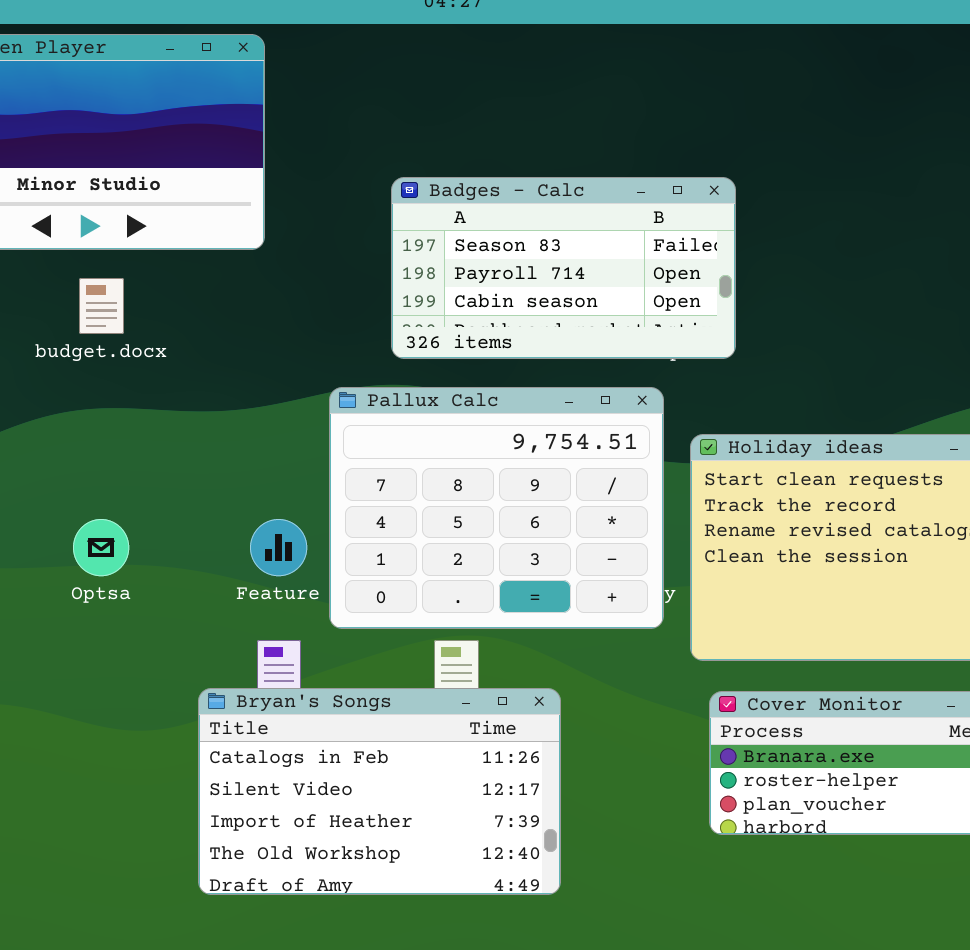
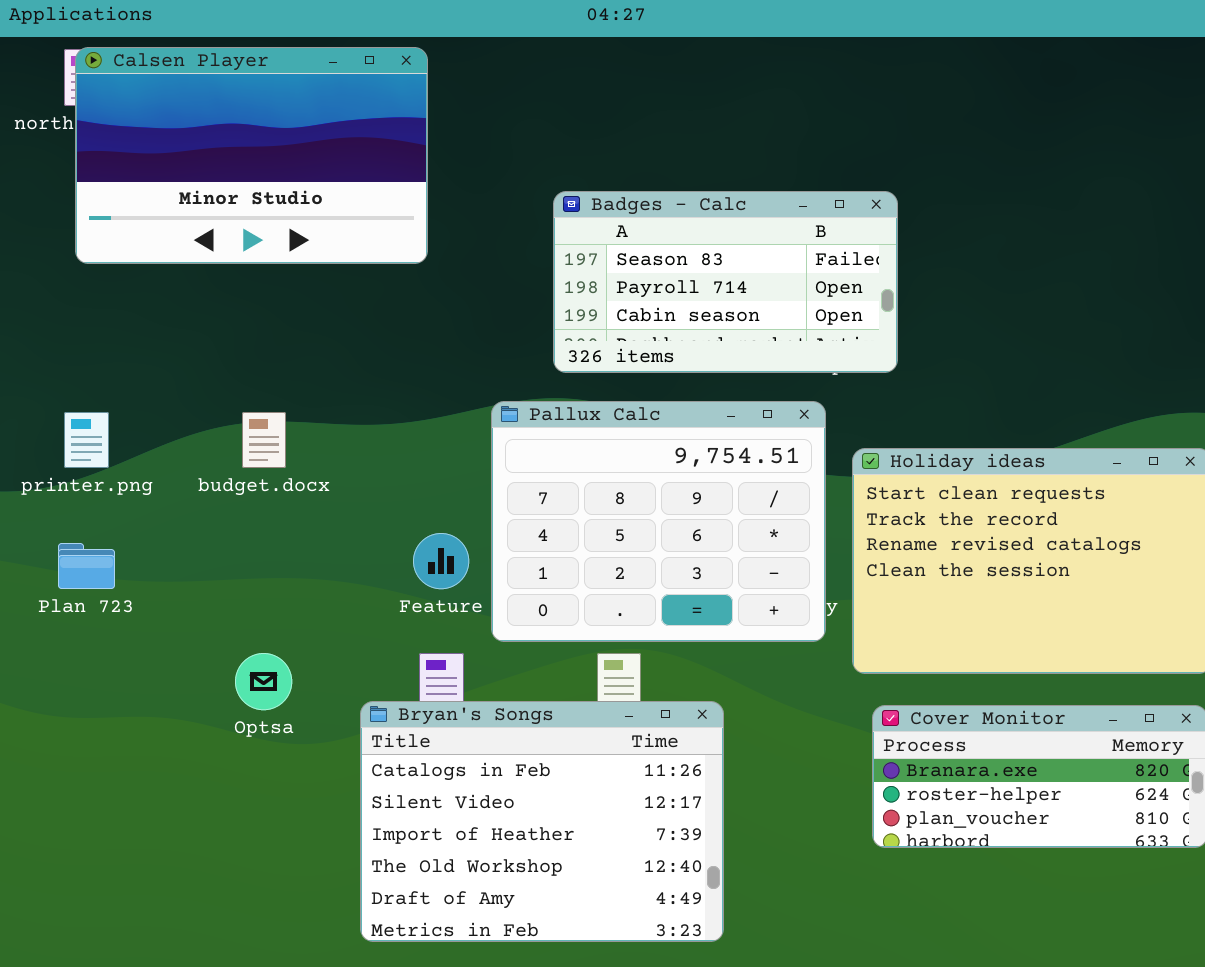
budget.docx: [79,278,124,334] -> [242,412,286,468], moved
Optsa: [73,519,129,576] -> [235,653,292,710], moved
Bryan's Songs: [198,688,561,895] -> [360,701,724,942], resized

